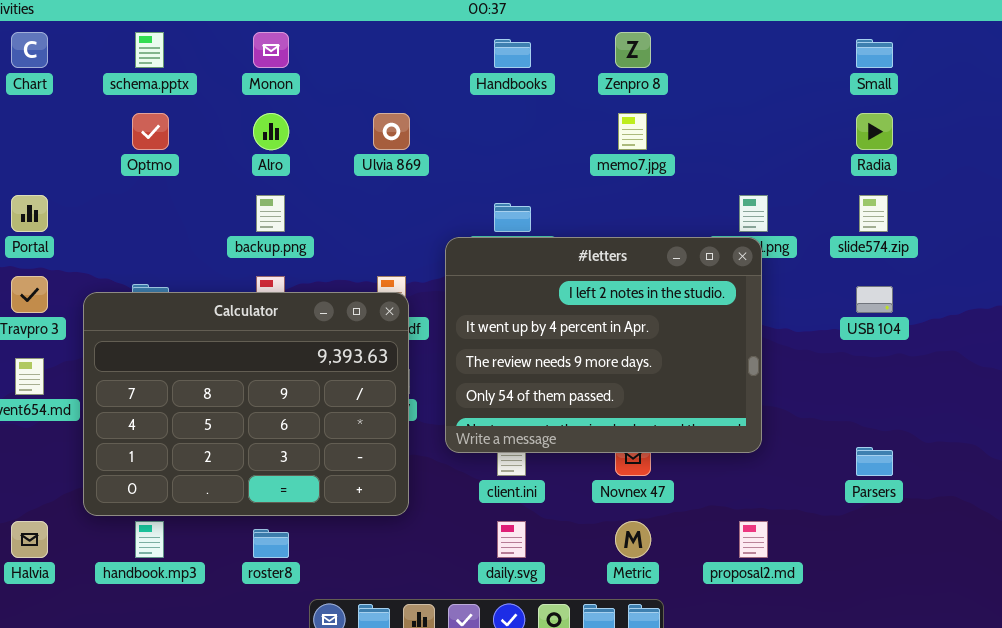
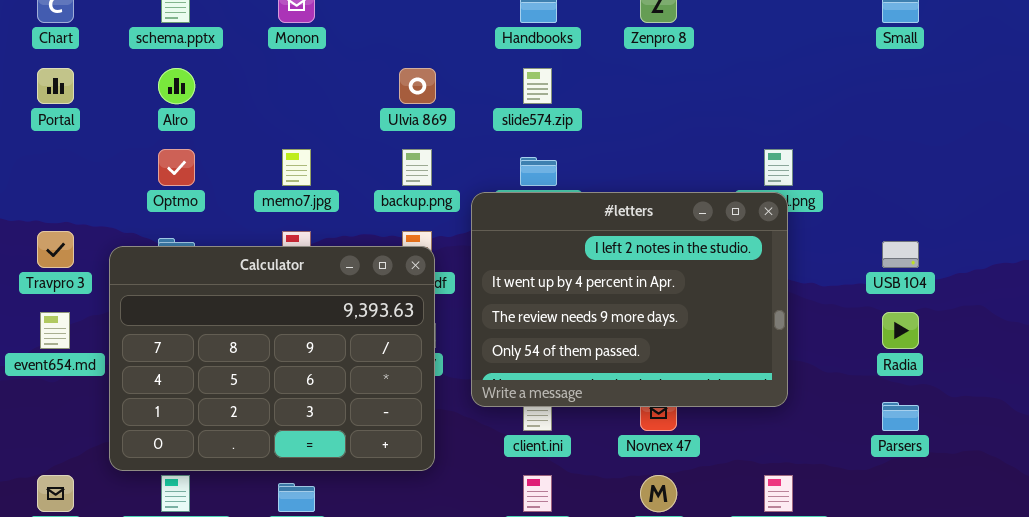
Optmo: [132,113,169,150] -> [158,149,195,186], moved
Alro: [253,113,289,150] -> [158,68,195,104], moved
memo7.jpg: [618,113,647,150] -> [282,149,311,186], moved
Radia: [856,113,893,150] -> [882,312,919,349], moved
Portal: [11,195,48,232] -> [37,68,74,104], moved
backup.png: [256,195,285,232] -> [402,149,432,186], moved
slide574.zip: [859,195,888,232] -> [523,68,552,104], moved

